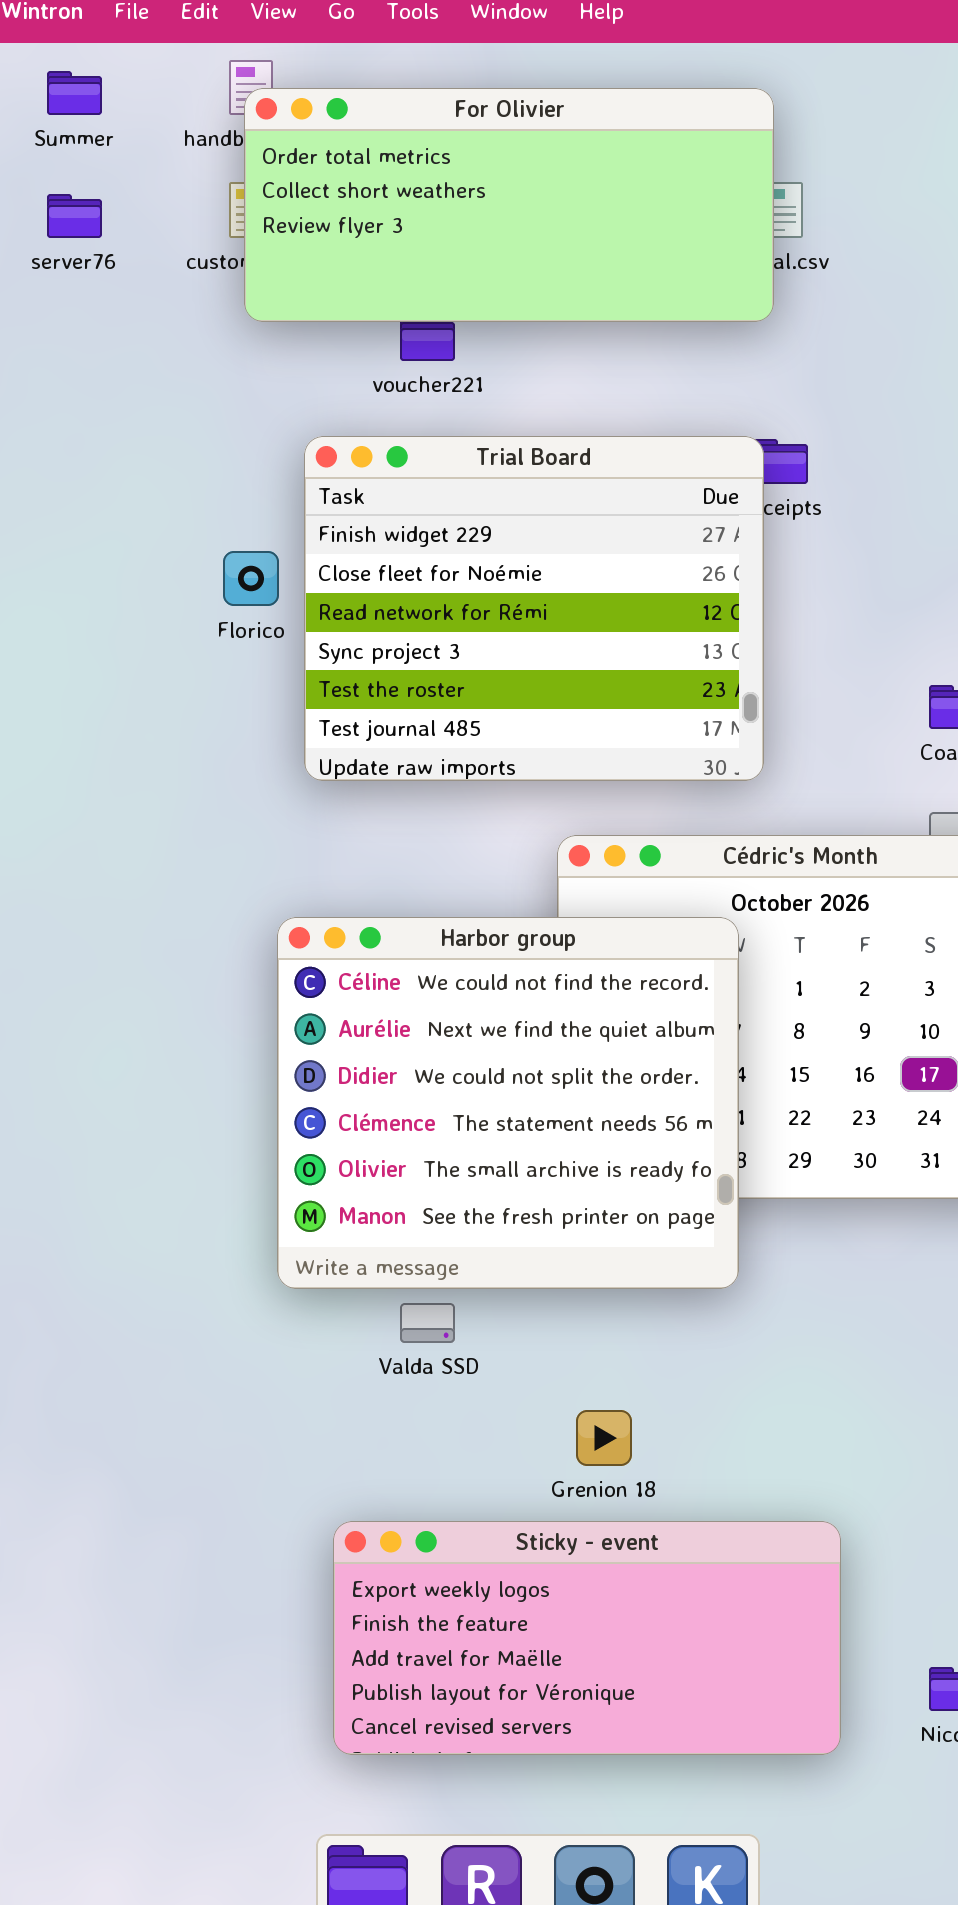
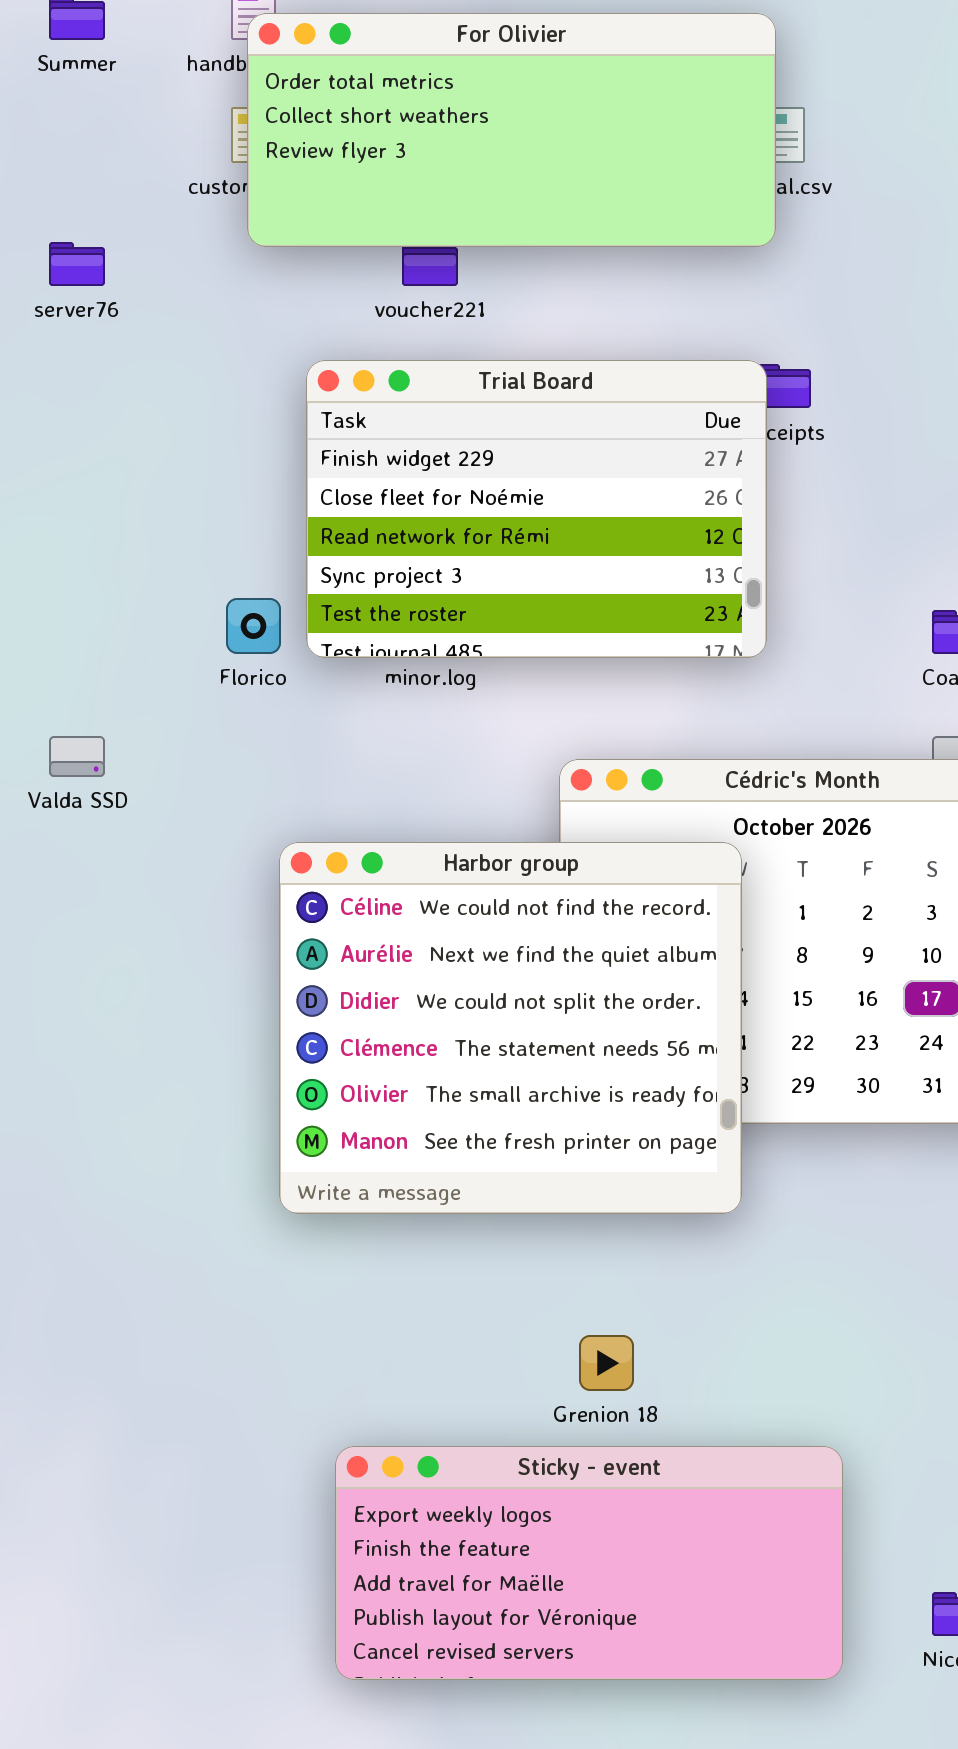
server76: [47,194,102,238] -> [49,242,105,286], moved
Trial Board: [304,436,764,781] -> [306,360,767,658], resized
Florico: [223,551,279,606] -> [226,598,281,654], moved
Valda SSD: [400,1303,455,1343] -> [49,736,105,777], moved

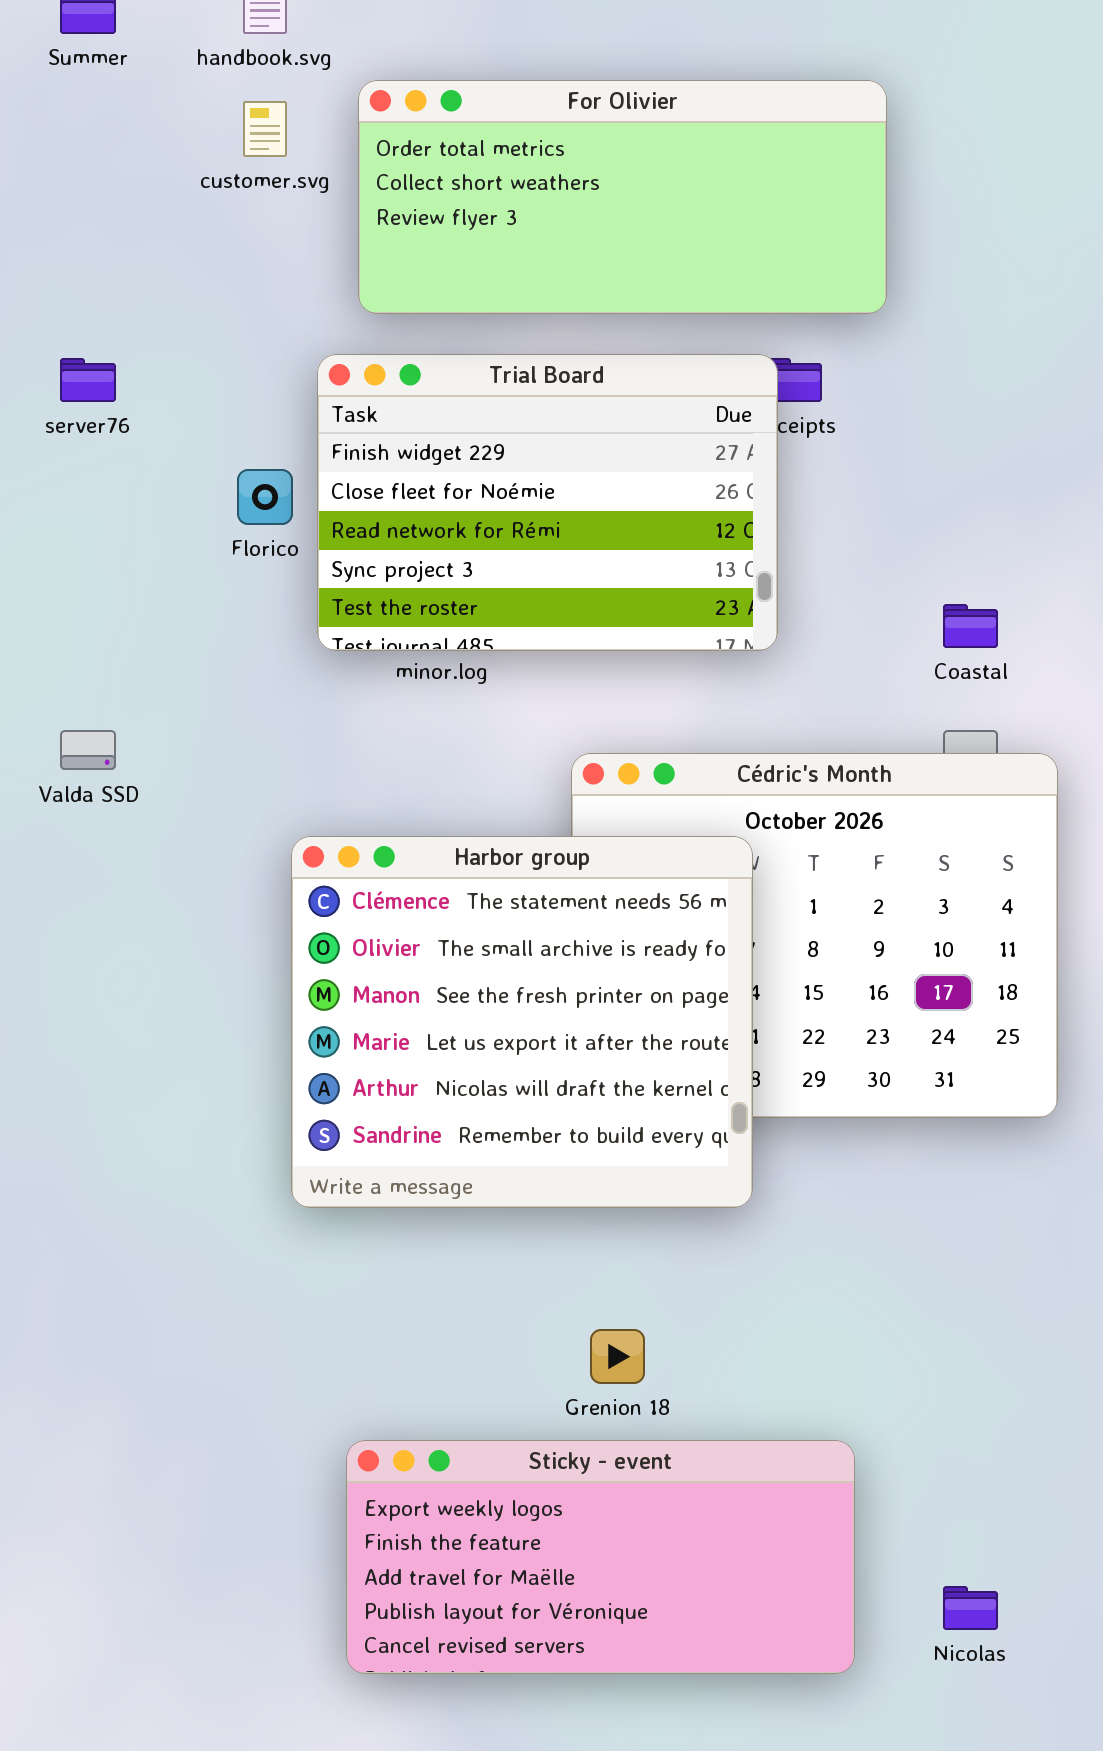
For Olivier: [247,13,776,247] -> [358,80,887,314], moved
server76: [49,242,105,286] -> [60,358,116,402], moved
Florico: [226,598,281,654] -> [237,469,293,525], moved
Harbor group: [279,842,742,1214] -> [291,836,753,1208], scrolled down 3 rows

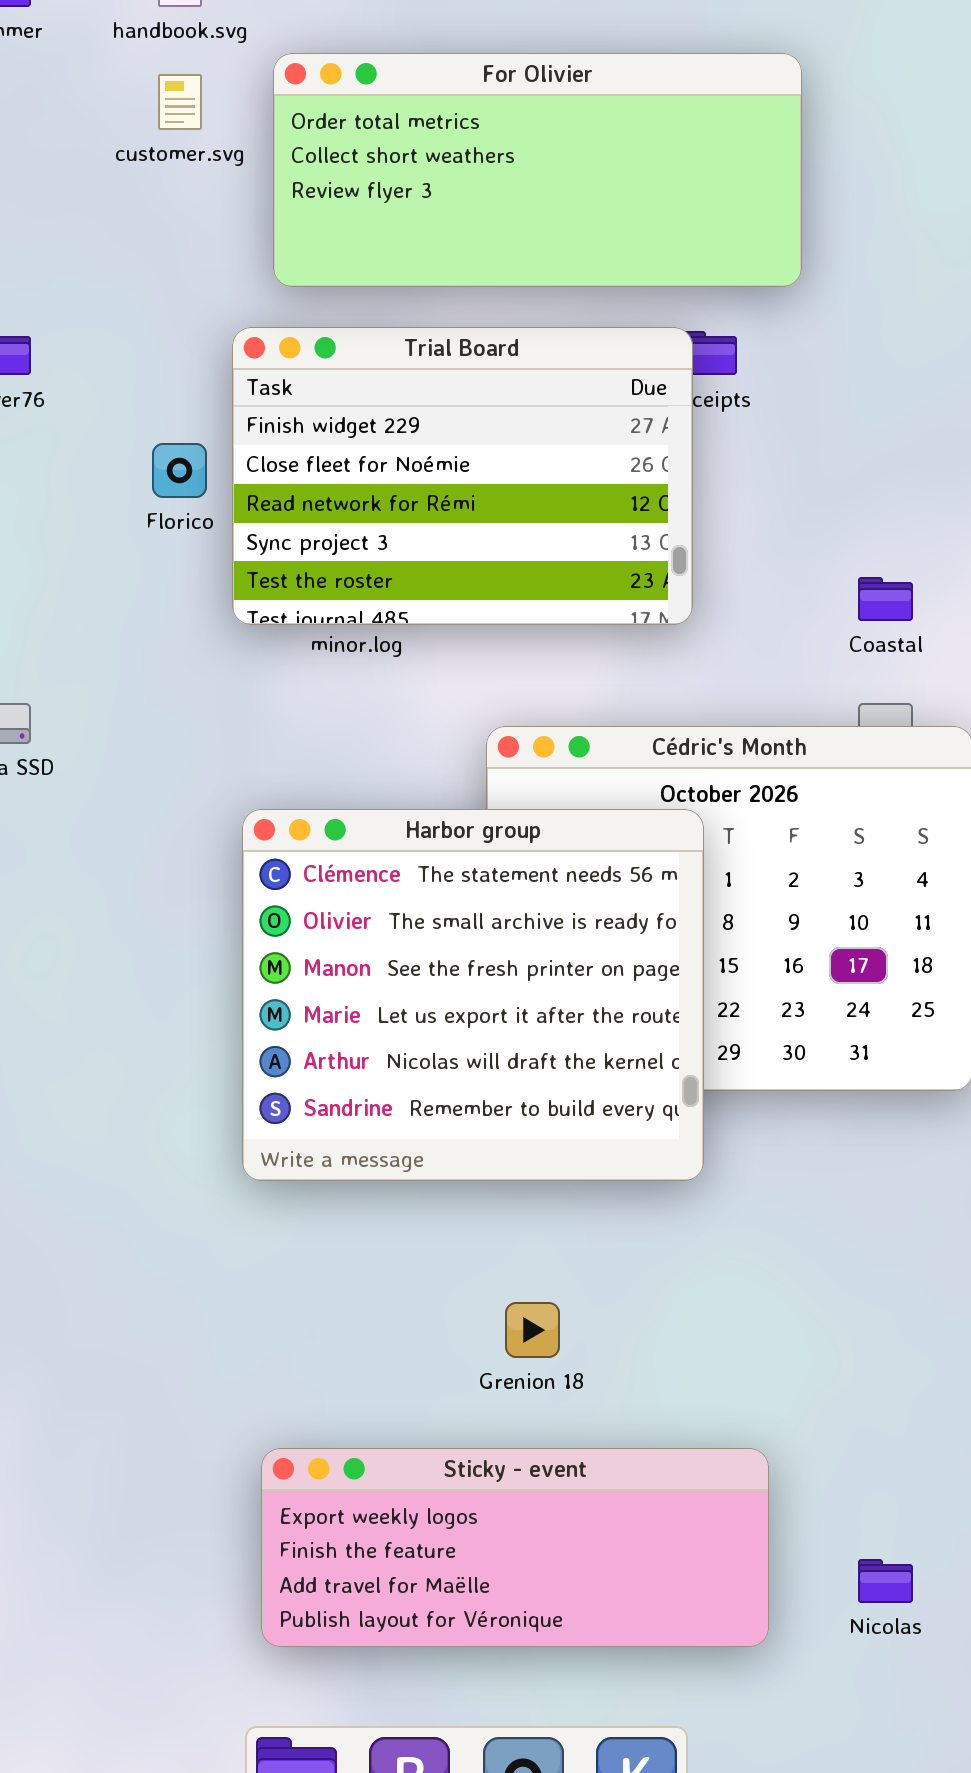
Harbor group: [291,836,753,1208] -> [242,809,704,1181], moved
Sticky - event: [346,1440,855,1674] -> [261,1448,769,1647], resized

